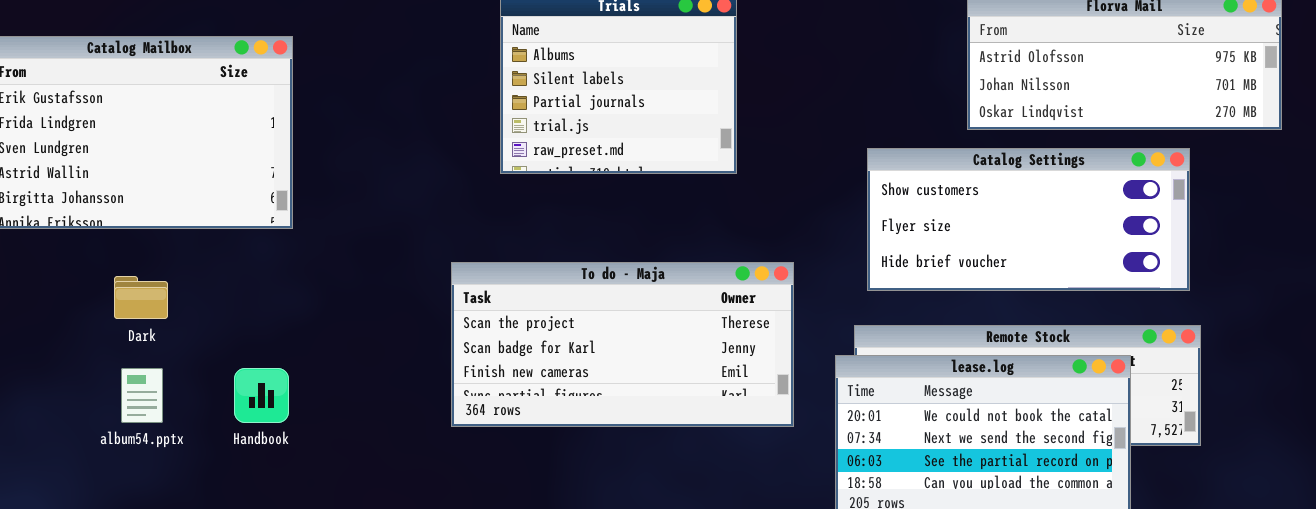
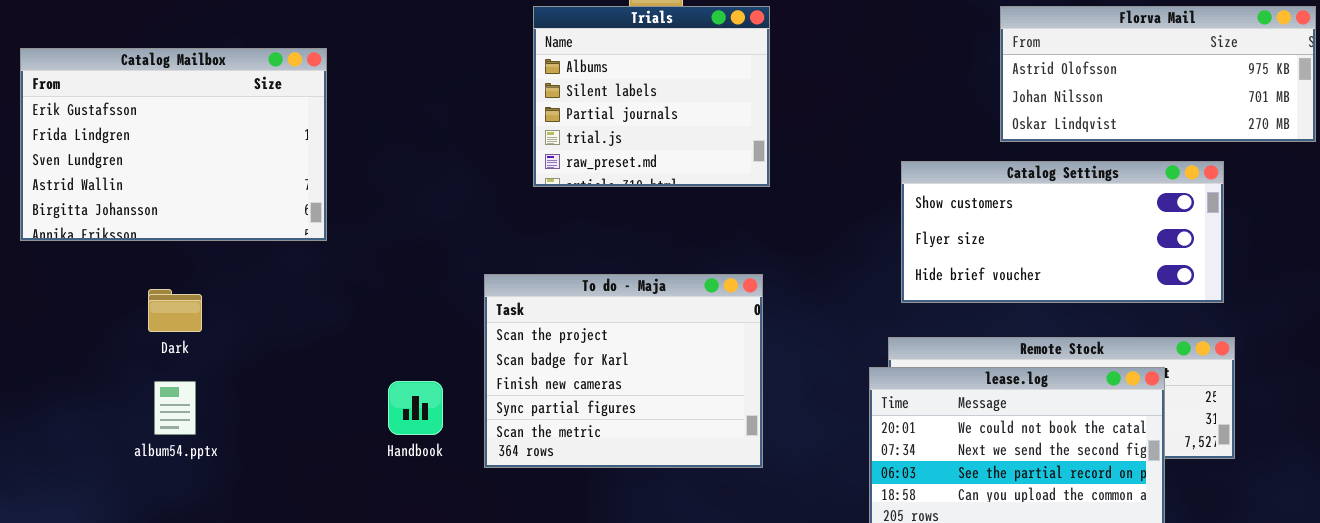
To do - Maja: [451,262,794,427] -> [484,274,763,468], resized
Handbook: [234,368,289,423] -> [388,381,443,435], moved

